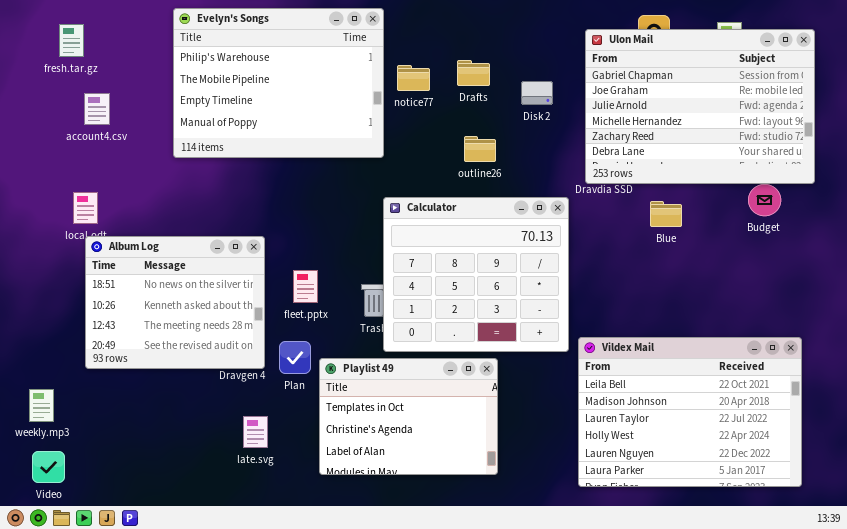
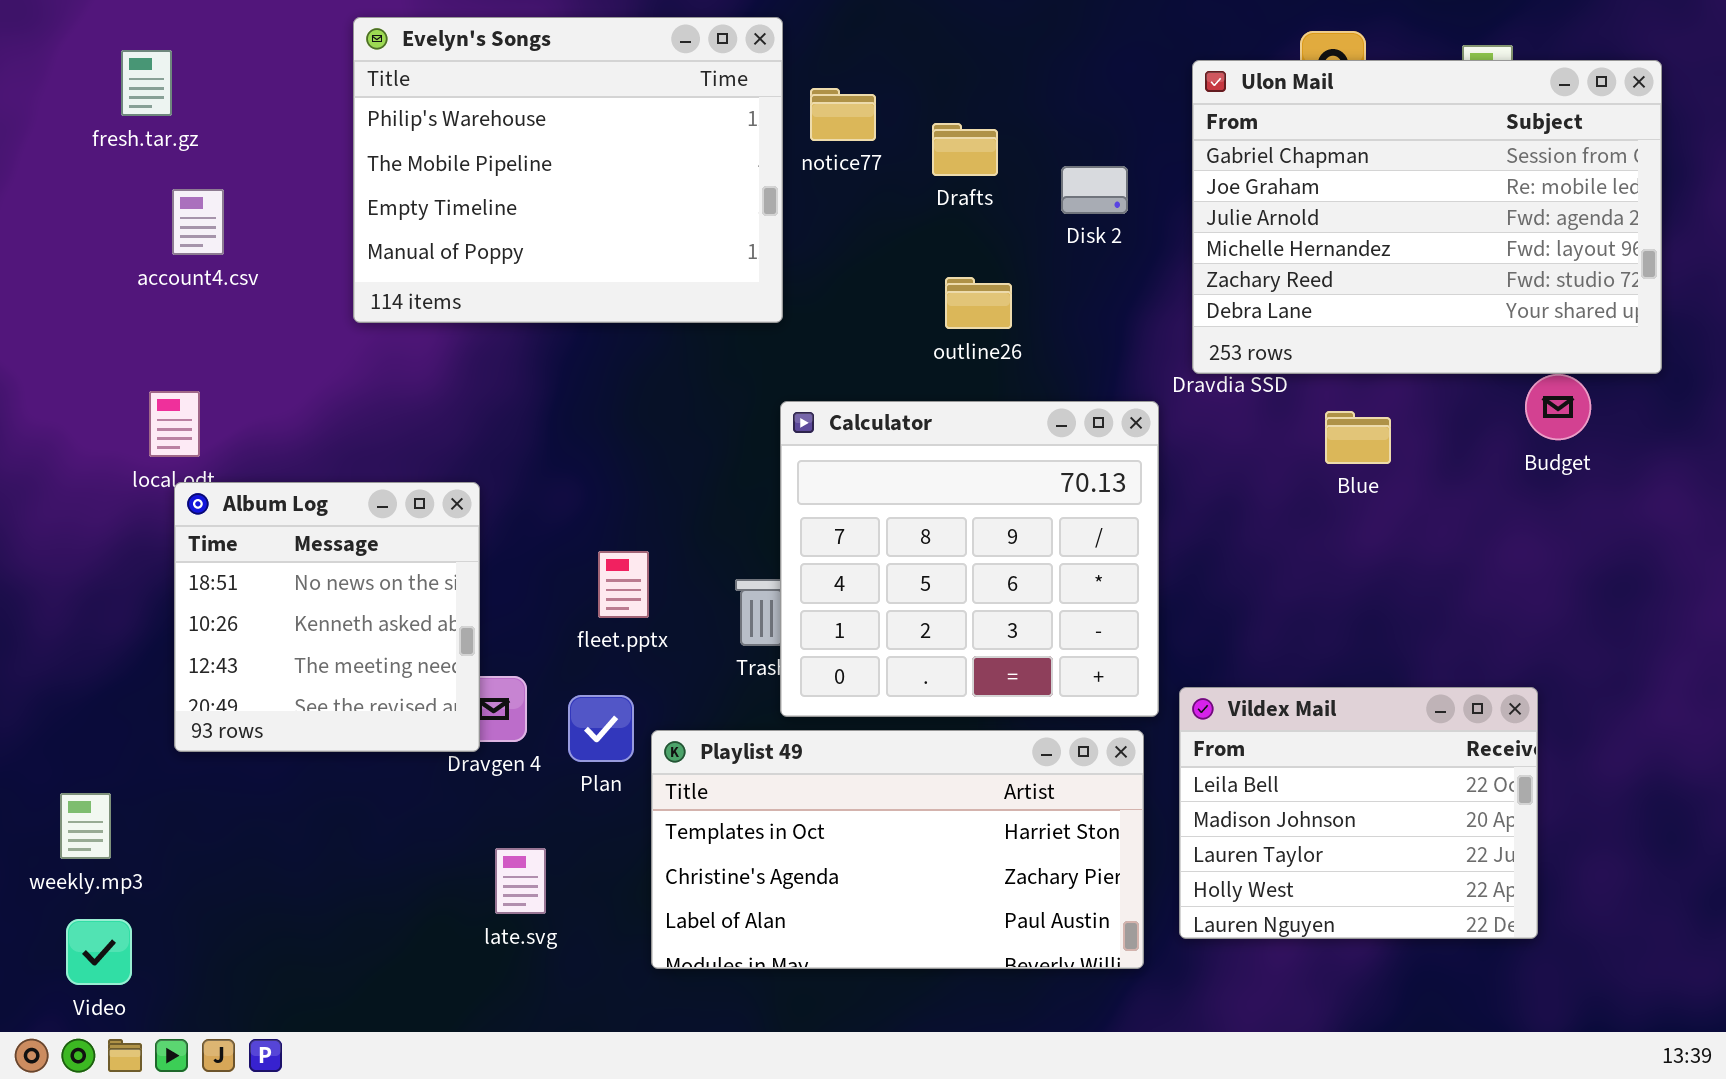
notice77: [397,65,430,91] -> [810,88,876,141], moved
Album Log: [85,236,265,369] -> [174,482,480,752], resized
Vildex Mail: [578,337,802,487] -> [1179,687,1538,939], resized
Playlist 49: [319,358,498,475] -> [651,730,1144,969], resized

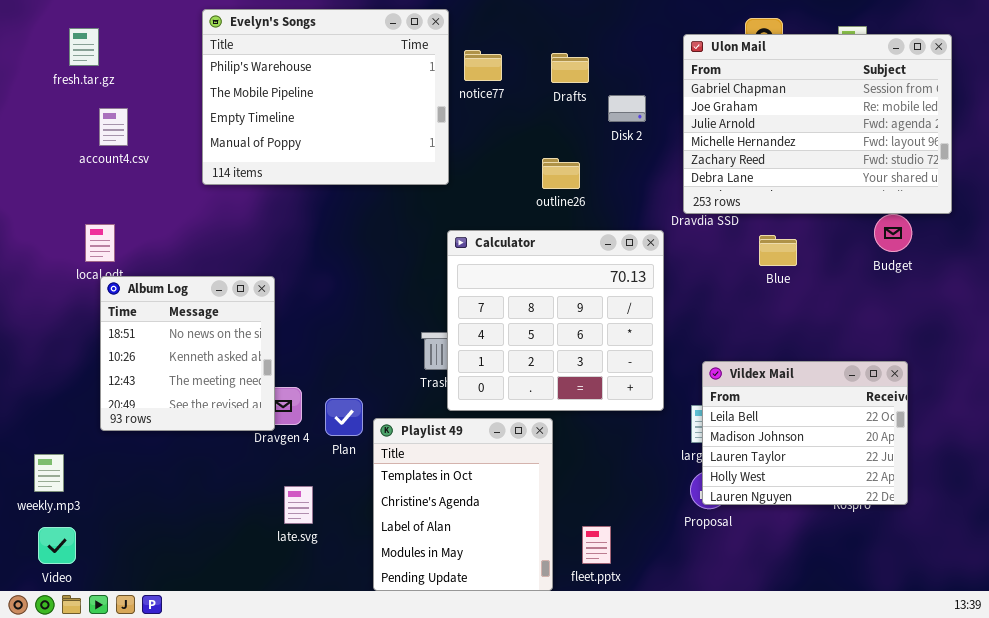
Drafts: [932,123,998,176] -> [551,53,589,83], moved
fleet.pptx: [598,551,649,618] -> [582,526,611,564], moved
Vildex Mail: [1179,687,1538,939] -> [702,361,908,505], moved
Playlist 49: [651,730,1144,969] -> [373,418,553,591], resized

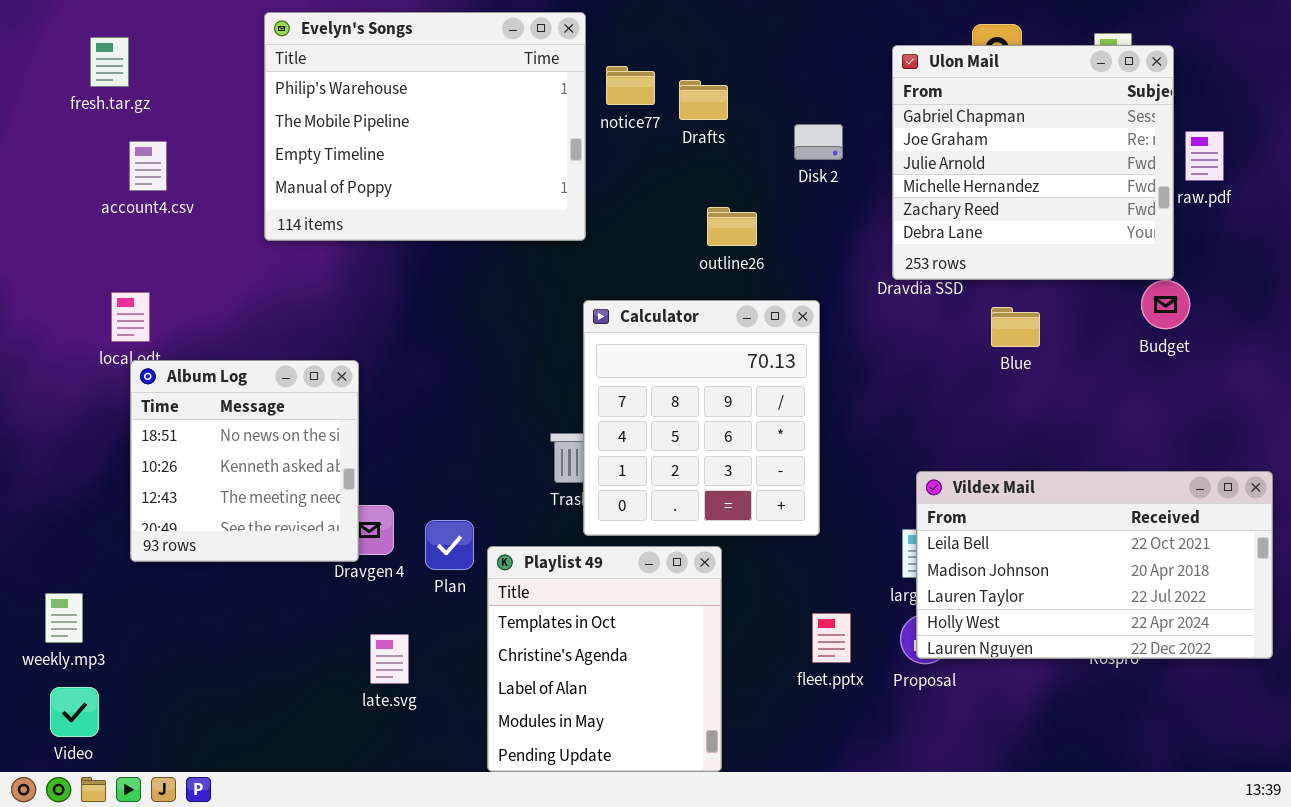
Ulon Mail: [683,34,952,214] -> [892,45,1174,280], resized
Drafts: [551,53,589,83] -> [679,80,728,120], moved
Calculator: [447,230,664,411] -> [583,300,820,536], resized
Vildex Mail: [702,361,908,505] -> [916,471,1273,659], resized
fleet.pptx: [582,526,611,564] -> [812,613,851,663], moved

